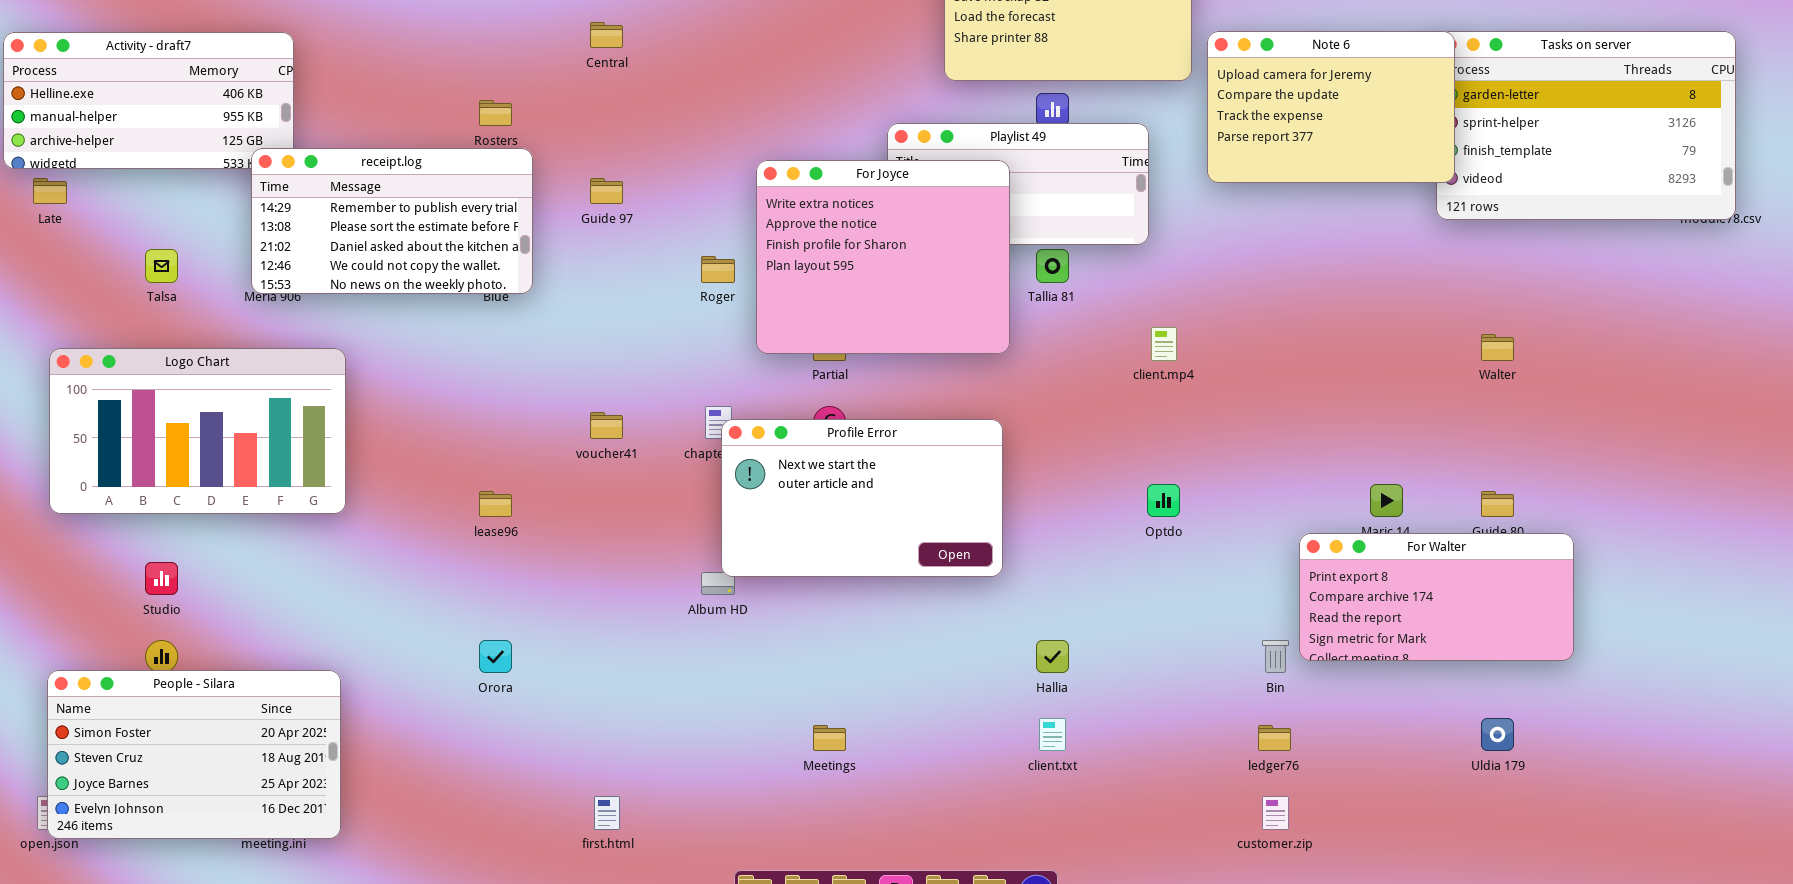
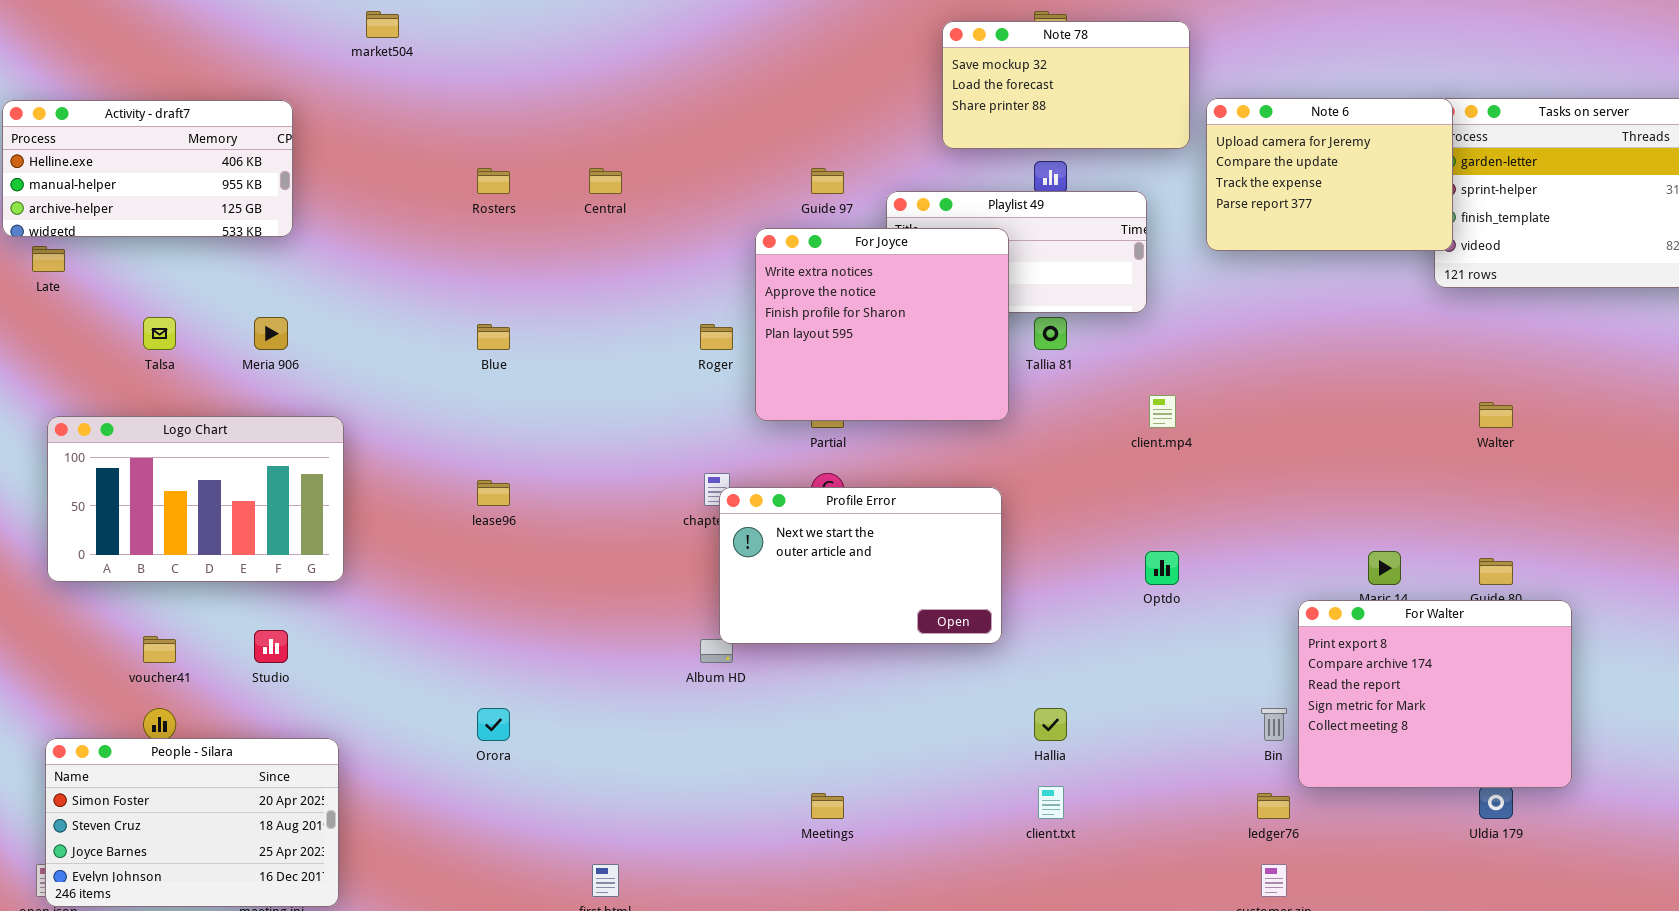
Central: [590,22,623,48] -> [589,168,622,194], moved
receipt.log: [251,148,533,294] -> none, closed
Guide 97: [590,178,623,204] -> [811,168,844,194], moved
voucher41: [590,412,623,439] -> [143,636,176,663], moved
lease96: [479,491,512,517] -> [477,480,510,506], moved
For Walter: [1299,533,1574,661] -> [1298,600,1572,788], resized
Studio: [145,562,178,595] -> [254,630,288,663], moved

